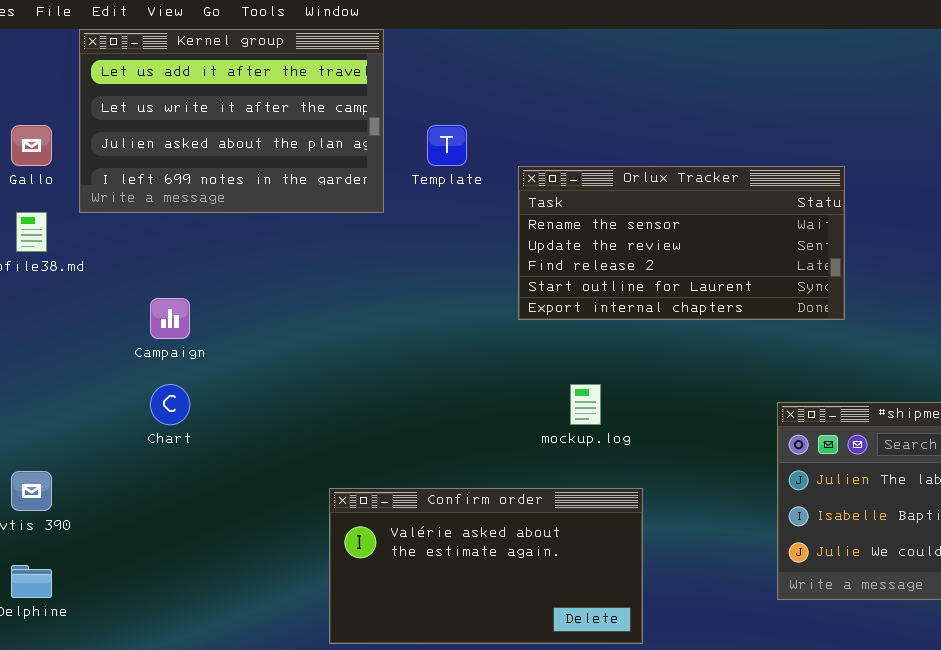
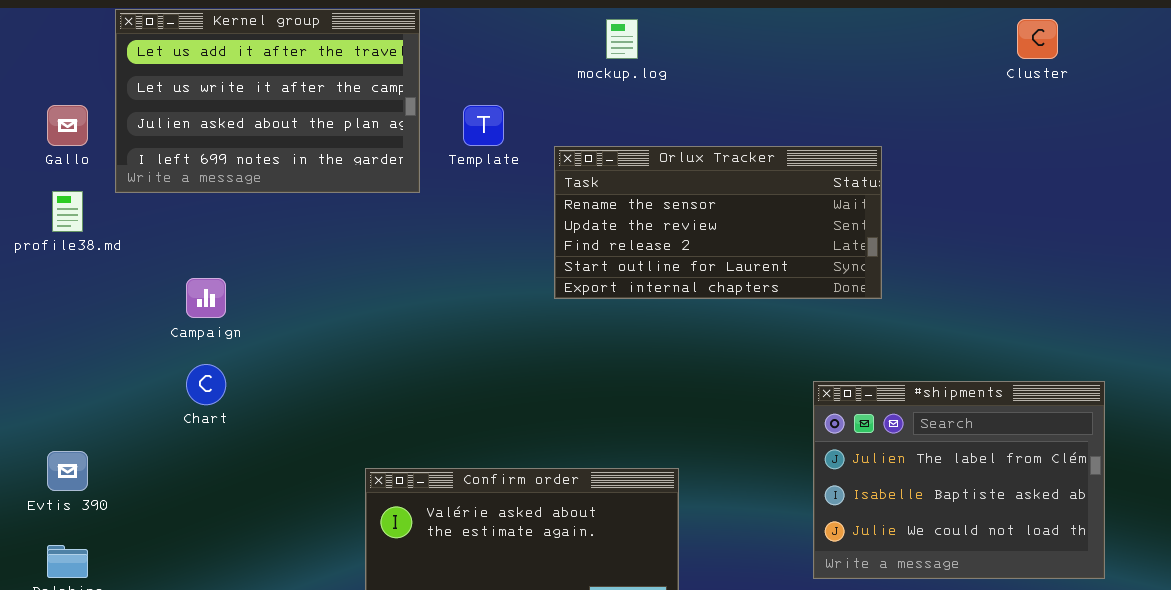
mockup.log: [570,384,601,425] -> [606,19,638,59], moved

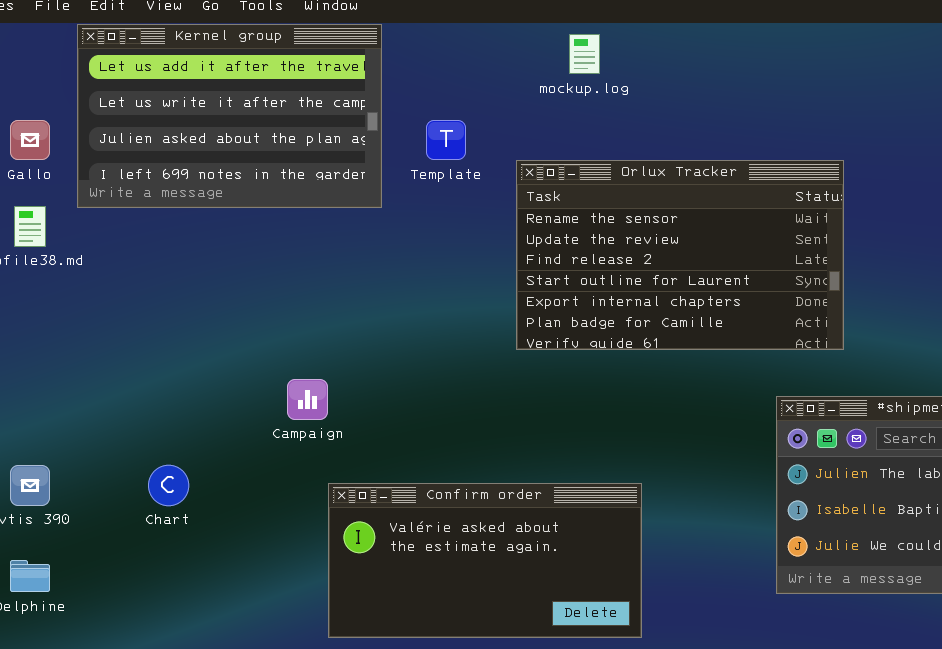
Orlux Tracker: [554,146,882,299] -> [516,160,844,350], resized
Campaign: [186,278,226,318] -> [287,379,328,420], moved
Chart: [186,364,226,405] -> [148,465,189,506], moved

